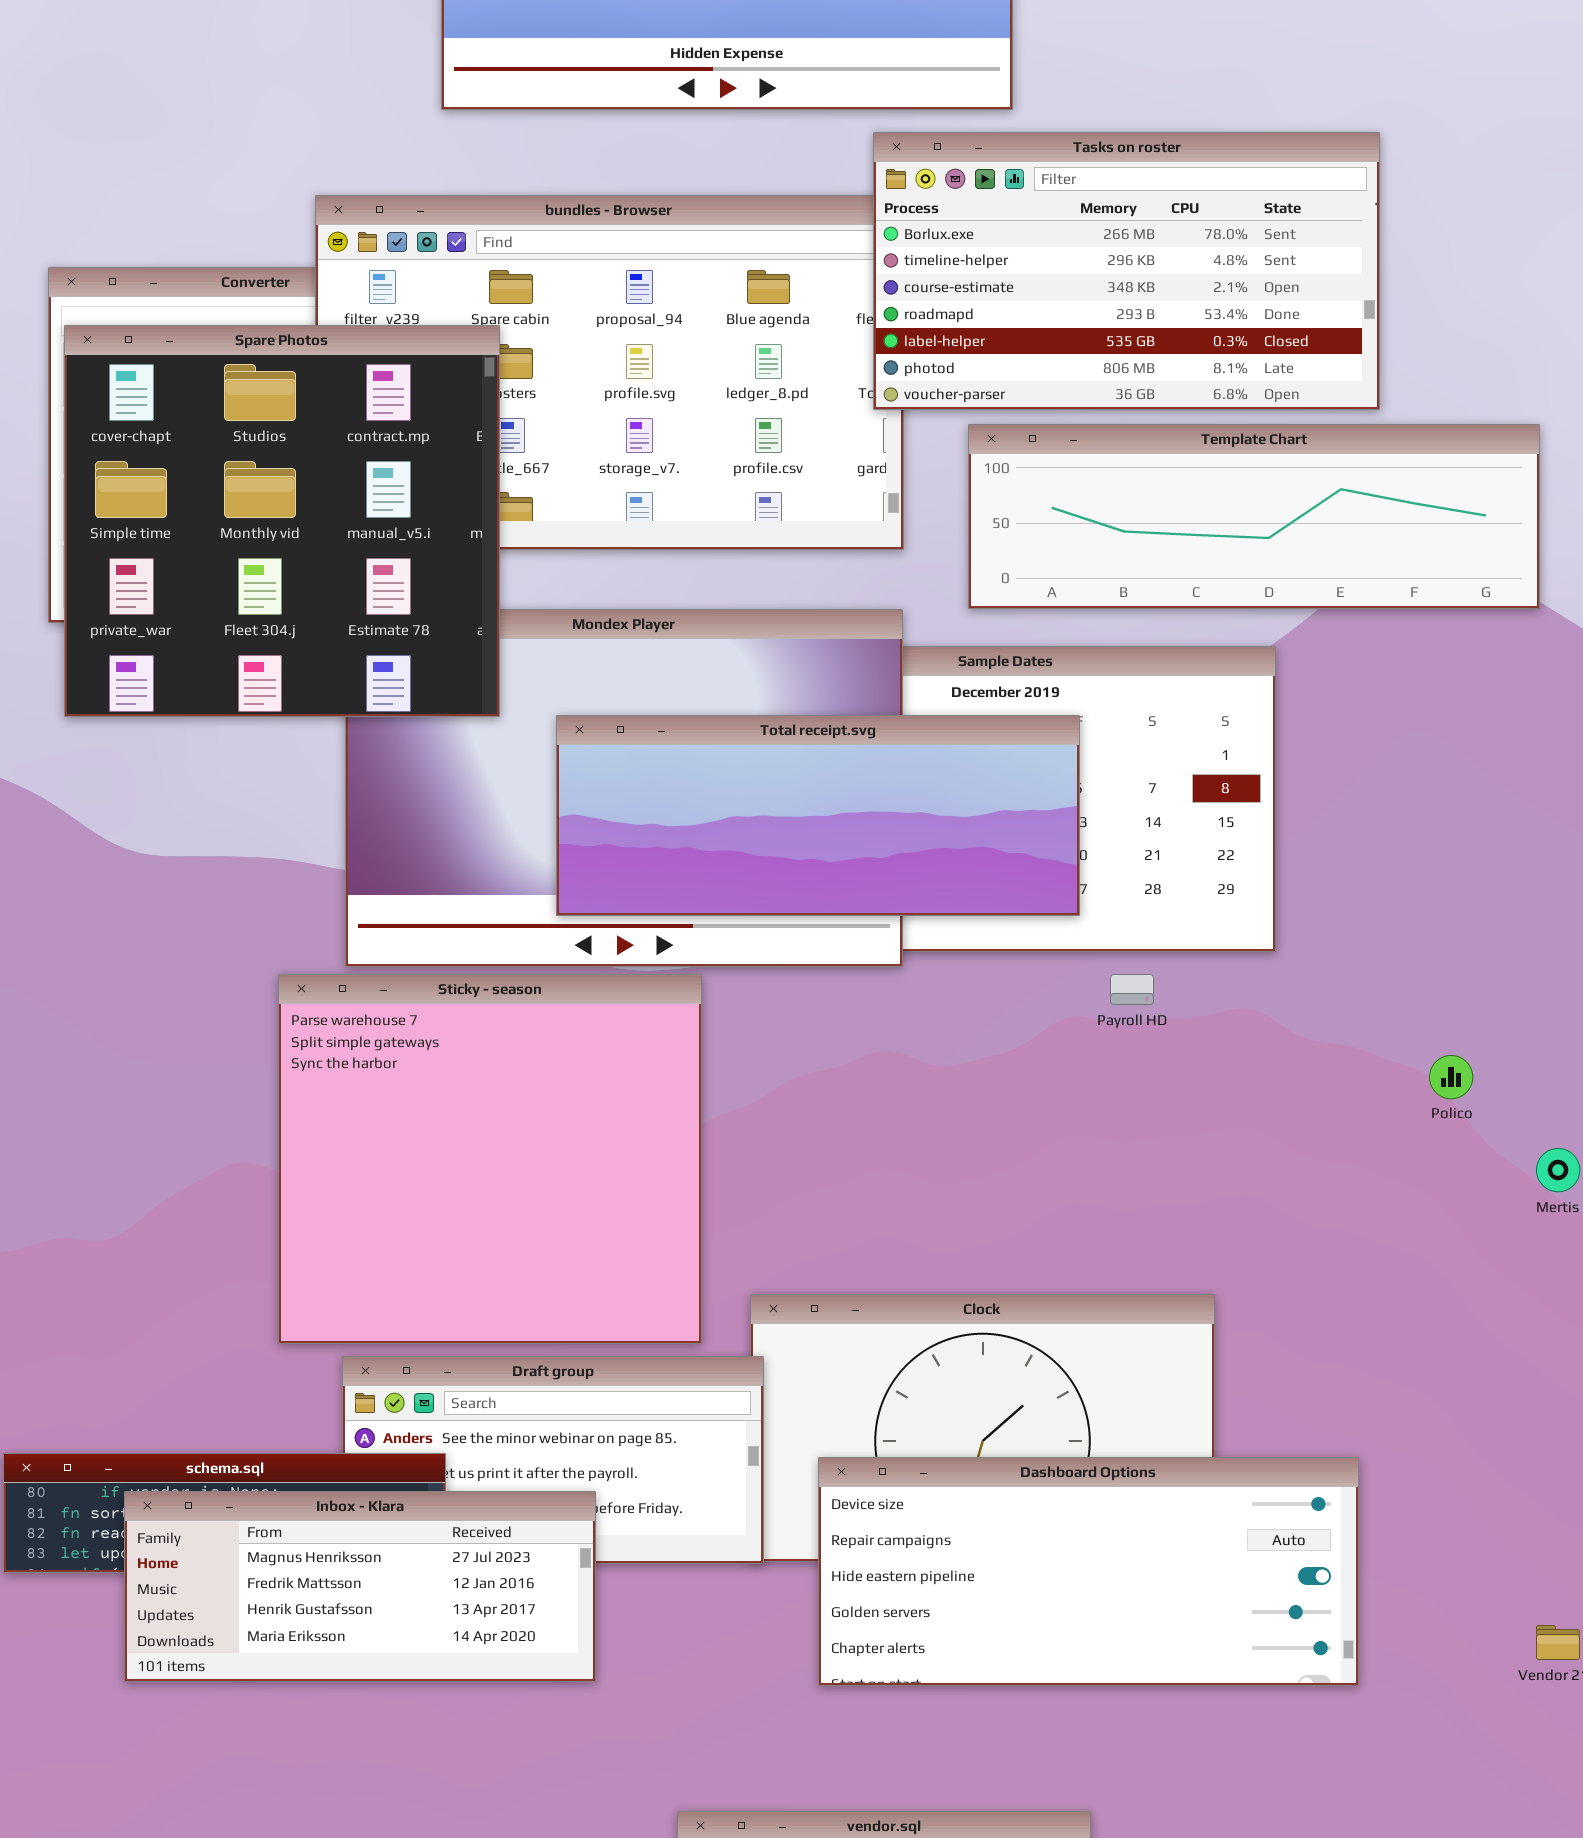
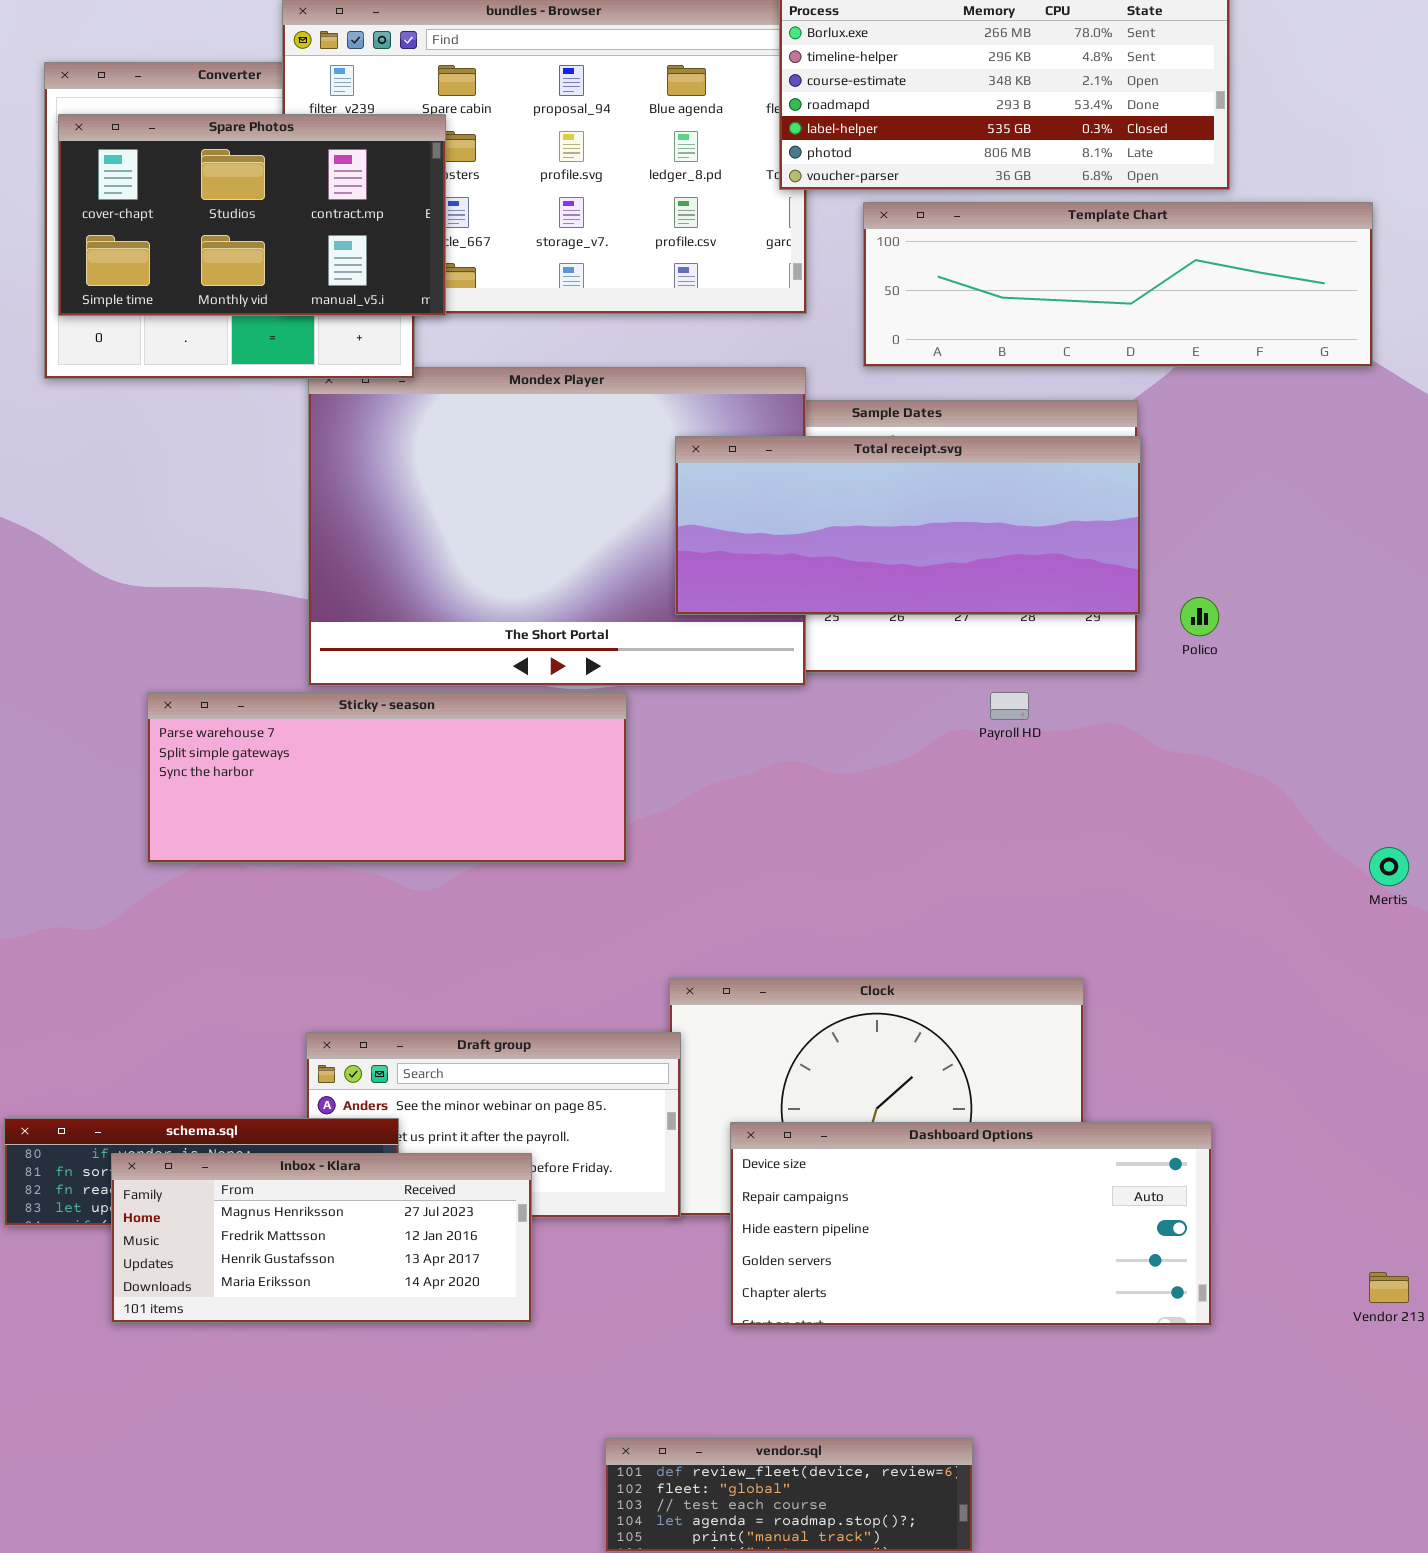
Spare Photos: [64,325,500,717] -> [58,114,446,316], resized
Total receipt.svg: [556,715,1080,916] -> [675,436,1141,615], moved
Sticky - season: [278,974,702,1344] -> [147,692,627,863], resized
Polico: [1429,1055,1473,1099] -> [1180,597,1219,636], moved

